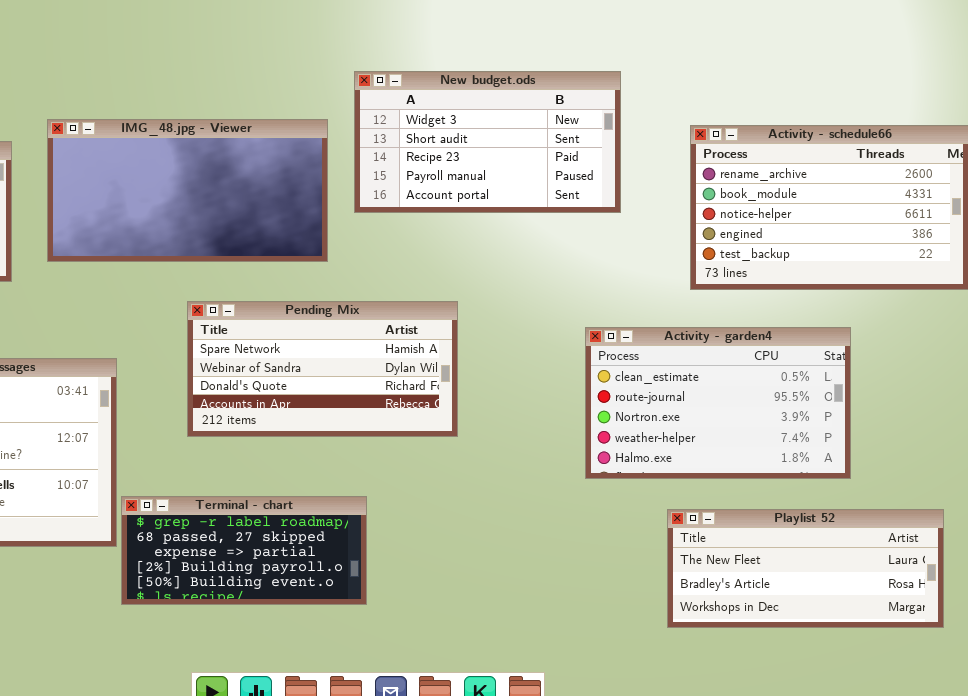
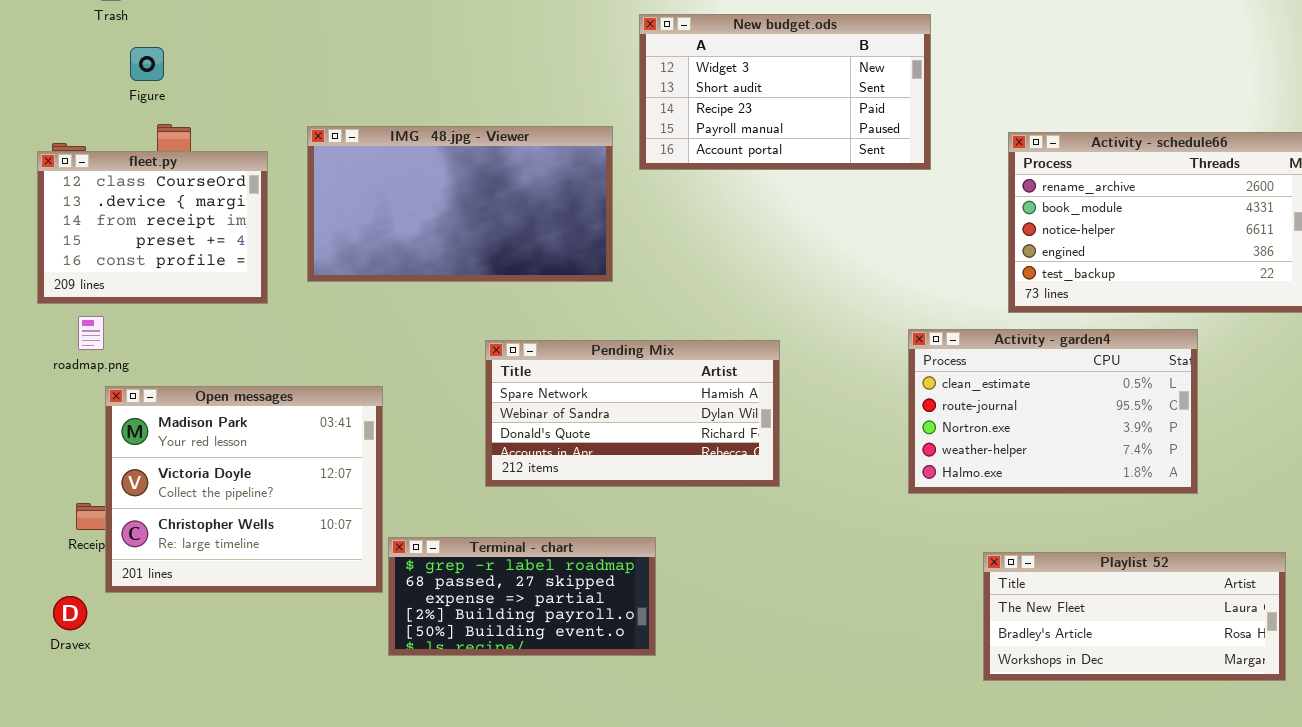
New budget.ods: [354,71,621,213] -> [639,14,931,170], moved
Pending Mix: [187,301,458,437] -> [485,340,780,487], moved
Activity - garden4: [585,327,851,479] -> [908,329,1198,494], moved

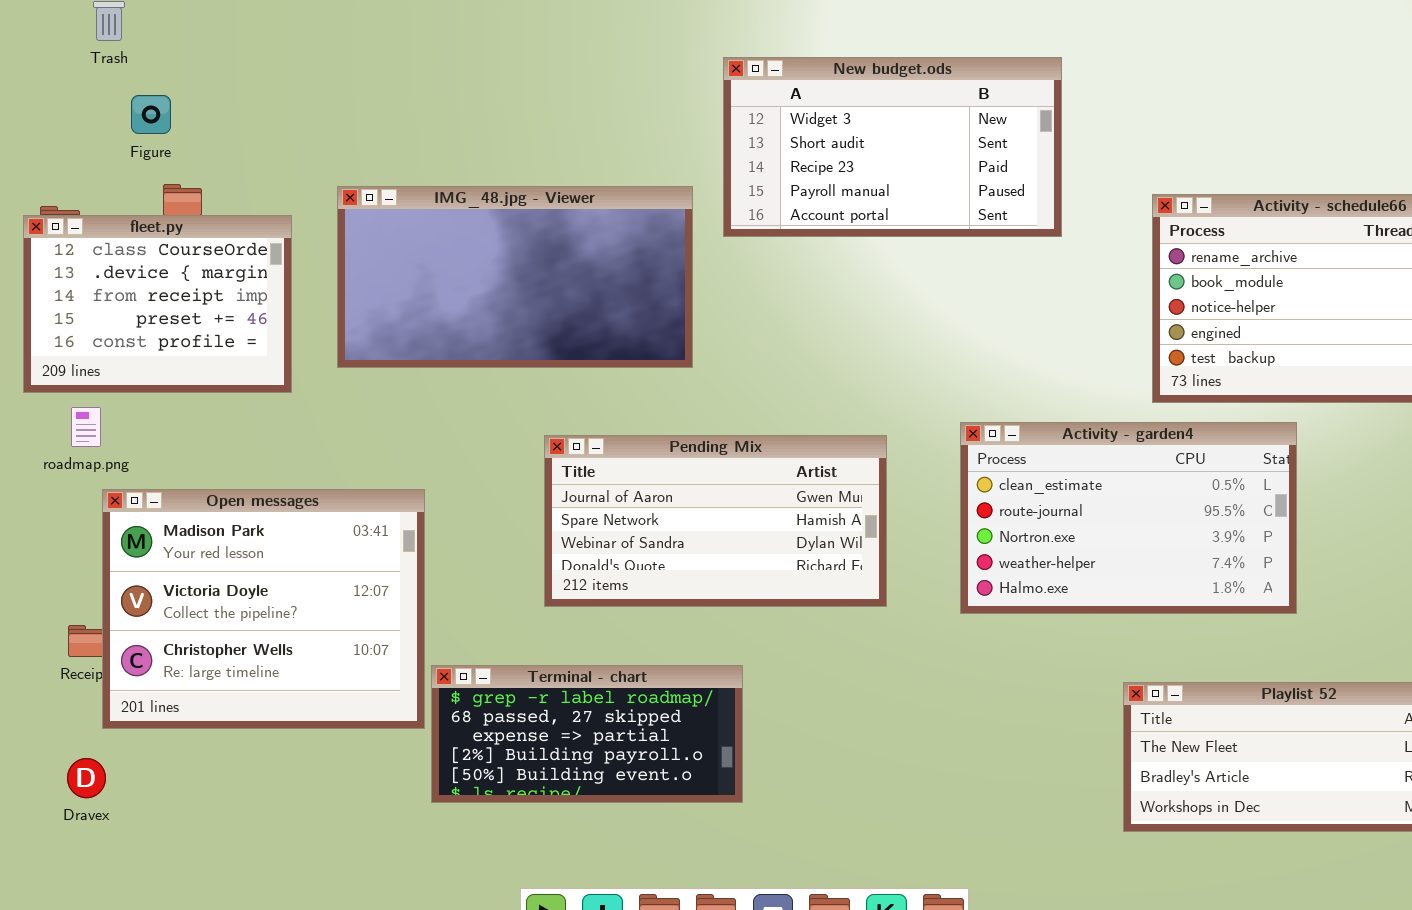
Activity - garden4: [908,329,1198,494] -> [960,422,1297,614], moved
Pending Mix: [485,340,780,487] -> [544,435,887,607], scrolled up 1 row
Dravex: [53,596,87,630] -> [67,758,106,798], moved

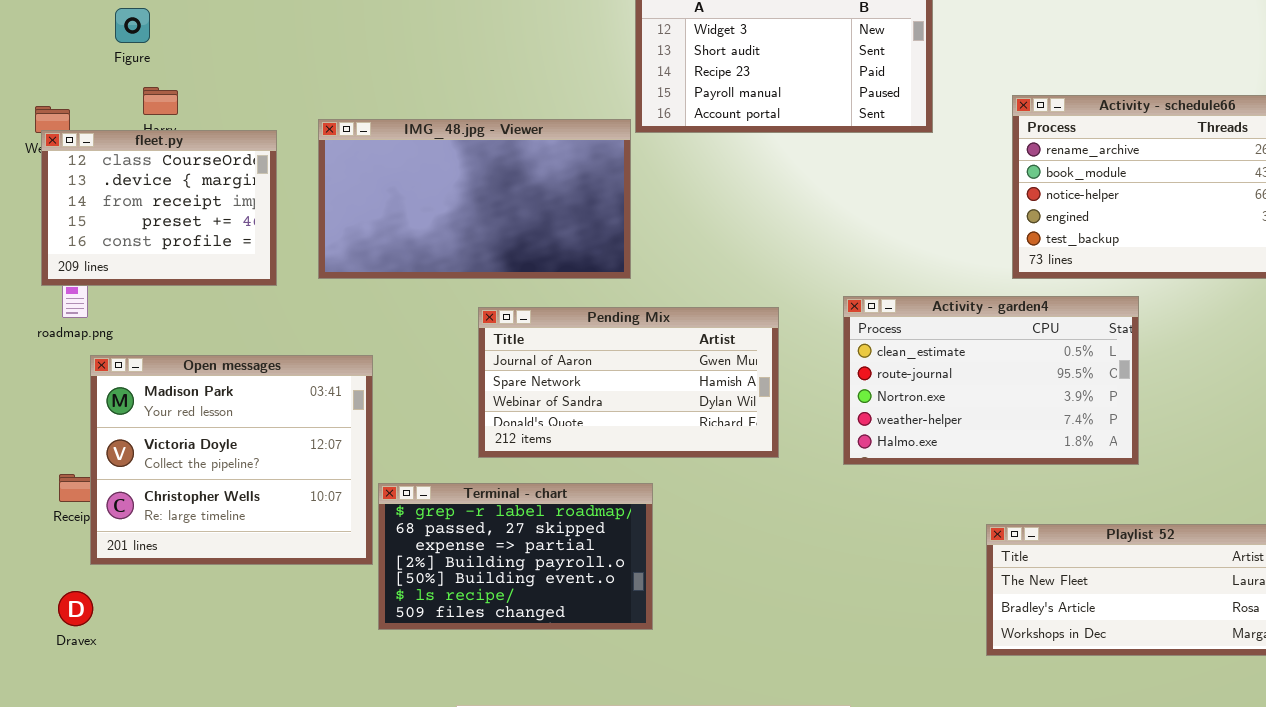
IMG_48.jpg - Viewer: [337,186,693,368] -> [318,119,631,279], moved
fleet.py: [23,215,292,393] -> [41,130,277,286], moved
Terminal - chart: [431,665,743,803] -> [378,483,653,630], resized

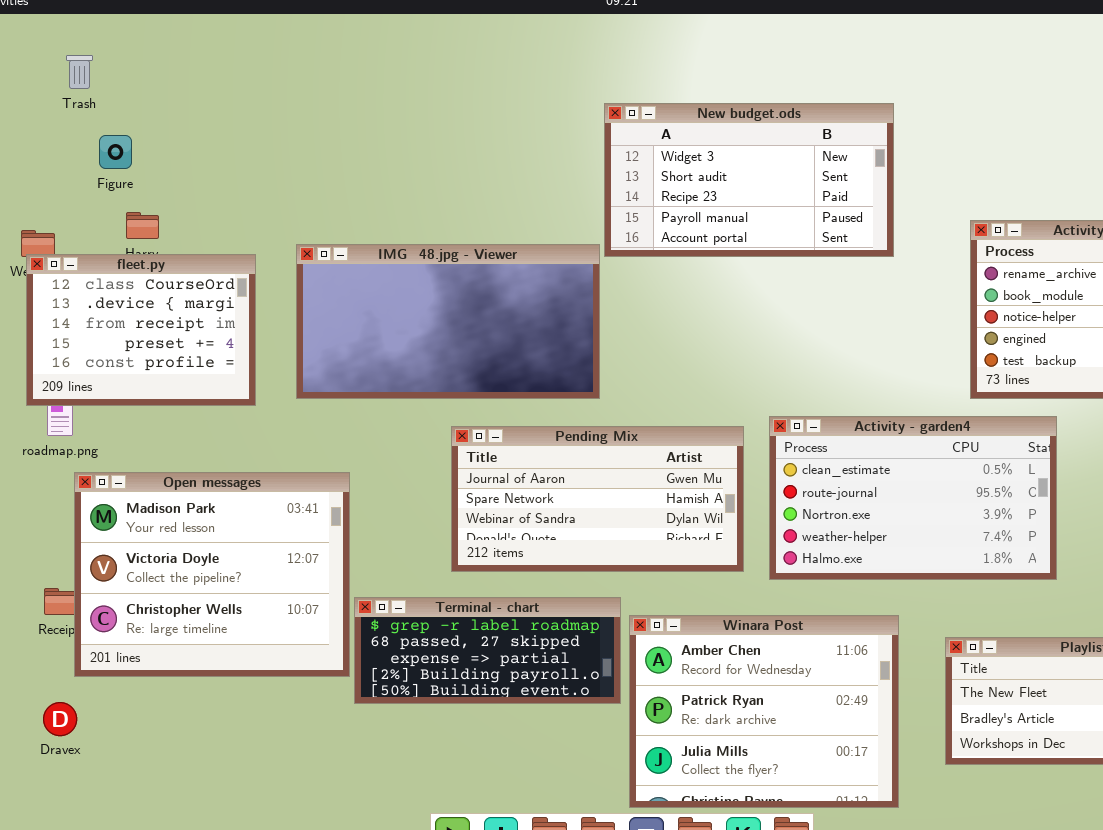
Activity - garden4: [843,296,1139,465] -> [769,416,1057,580], moved
Terminal - chart: [378,483,653,630] -> [354,597,621,704], resized
Winara Post: none -> [629,615,899,808], opened

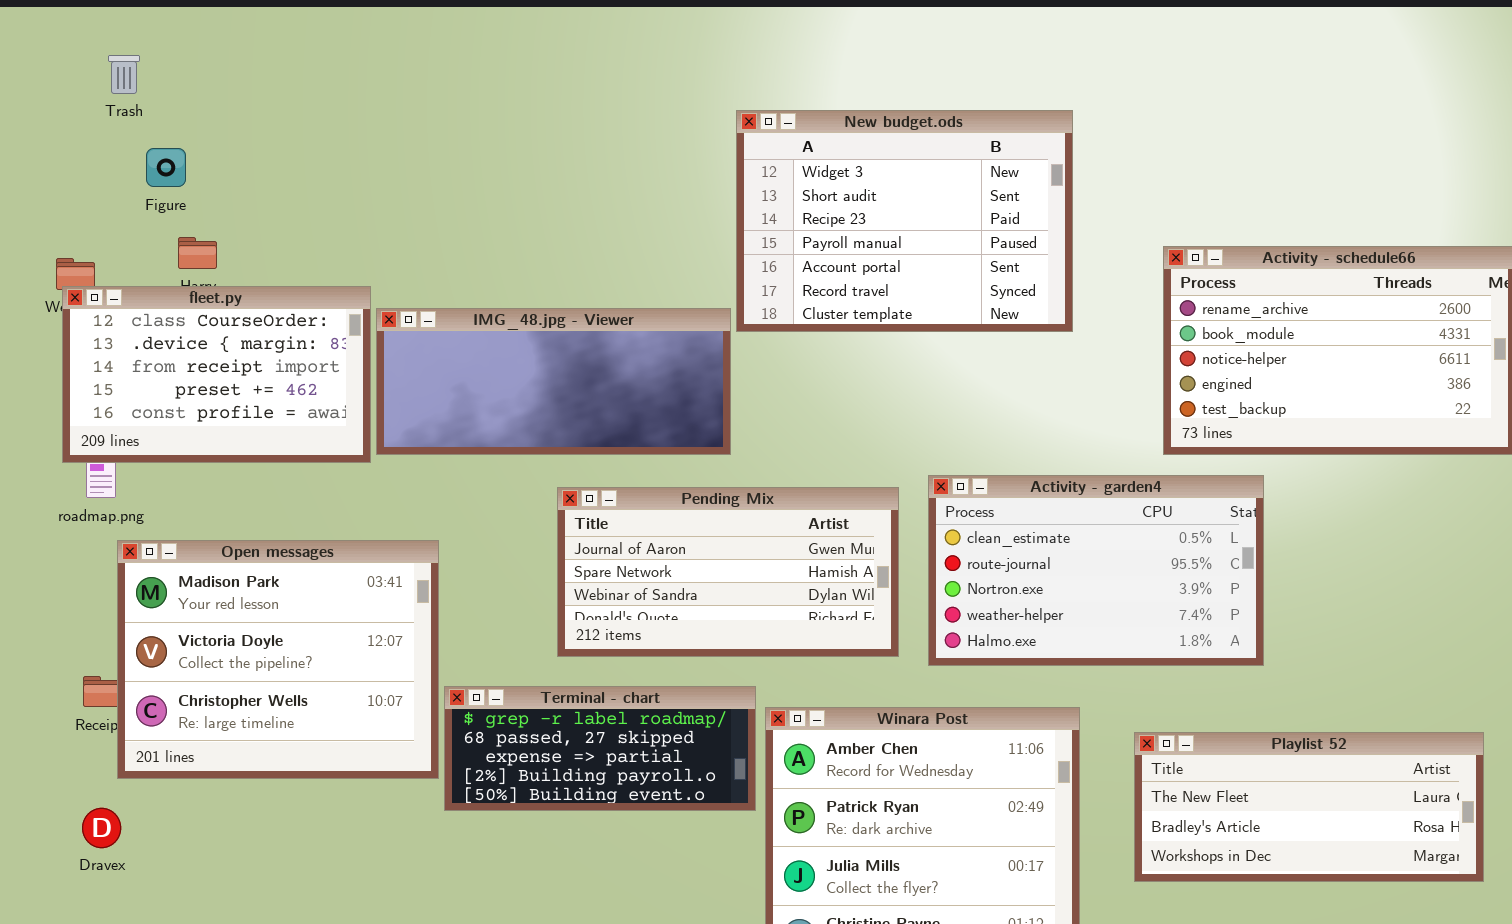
New budget.ods: [604,103,894,257] -> [736,110,1073,332], resized
IMG_48.jpg - Viewer: [296,244,600,399] -> [376,308,731,455], resized
fleet.py: [26,254,256,406] -> [62,286,371,463], resized

